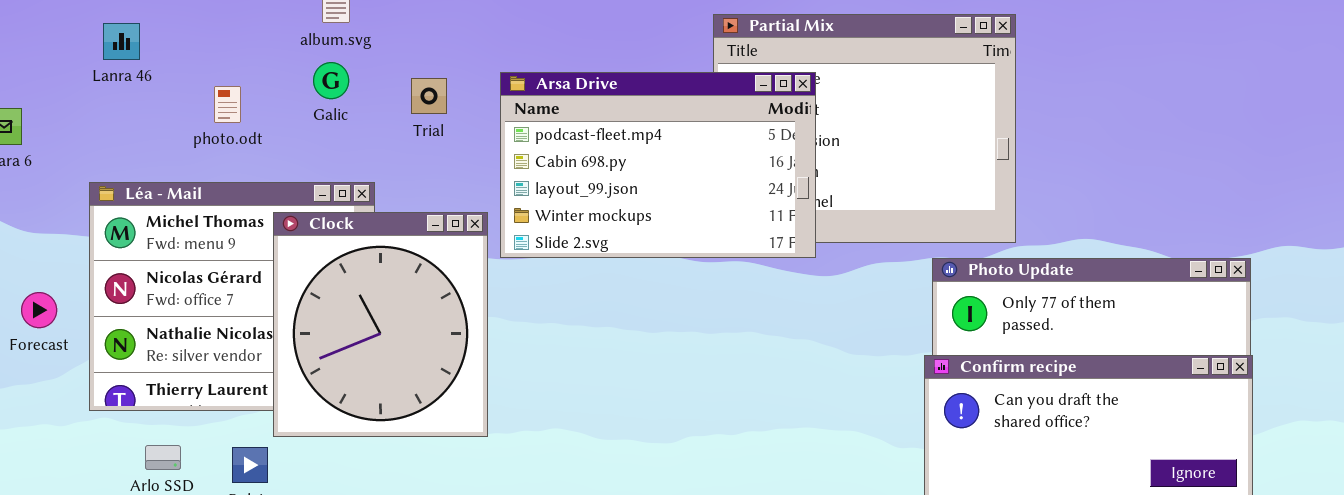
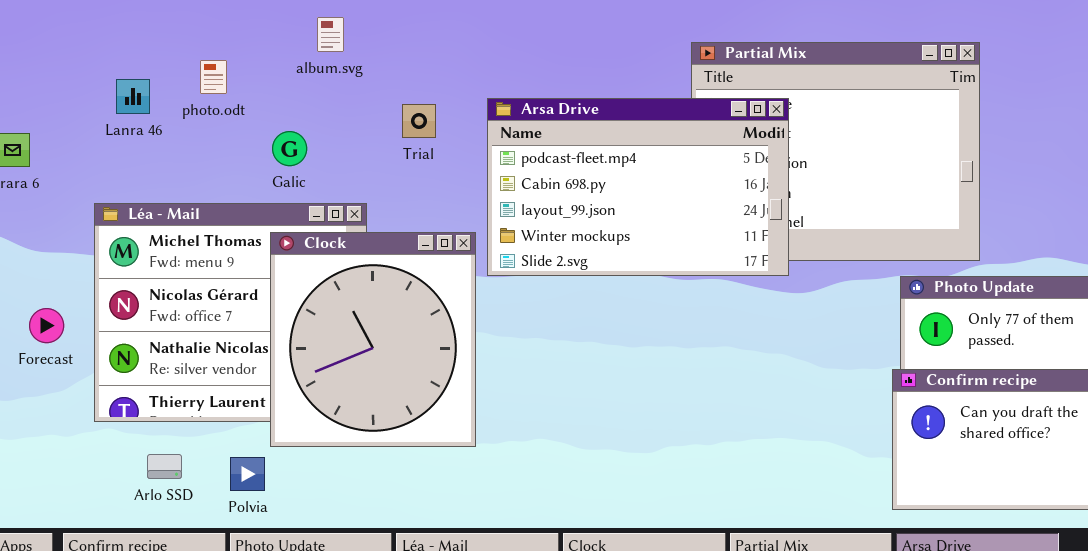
Lanra 46: [103,23,140,60] -> [116,79,150,114], moved
Galic: [313,62,349,99] -> [272,131,307,166], moved
photo.odt: [214,86,241,123] -> [200,60,227,94], moved

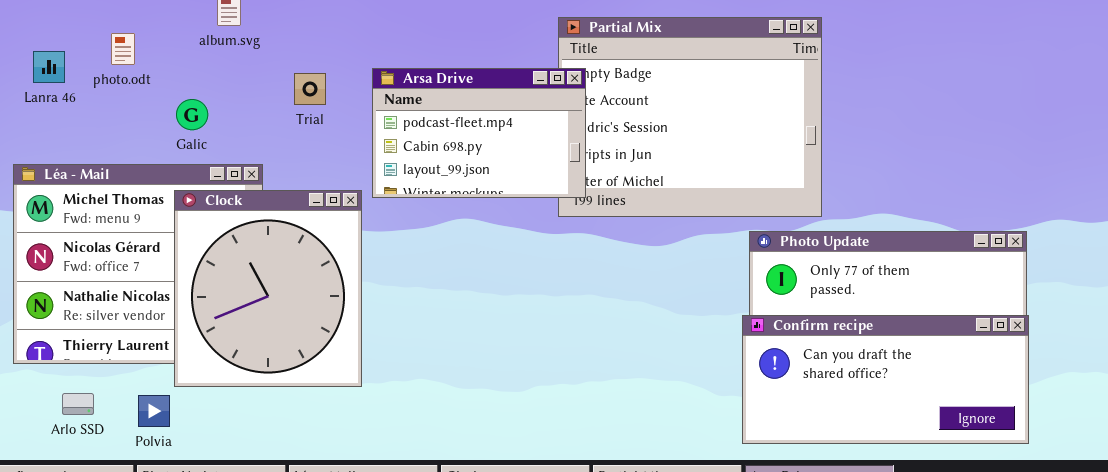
Arsa Drive: [487,98,789,276] -> [372,68,586,198], resized

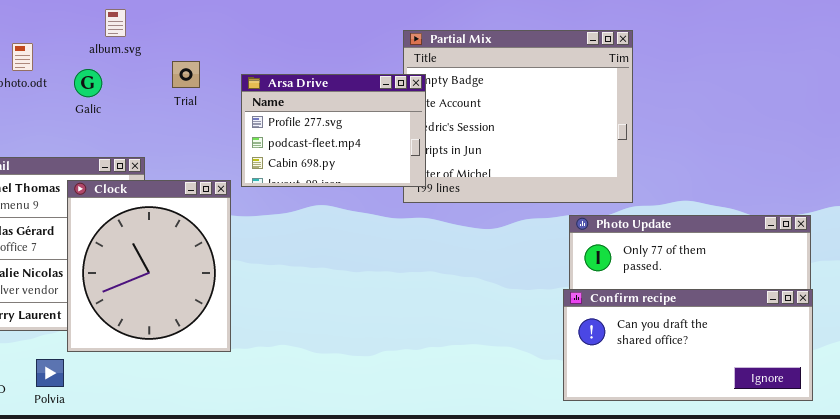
Arsa Drive: [372,68,586,198] -> [241,74,426,187], scrolled up 1 row
Trial: [294,73,326,105] -> [172,61,200,88], moved
Galic: [176,99,208,130] -> [74,69,102,97], moved

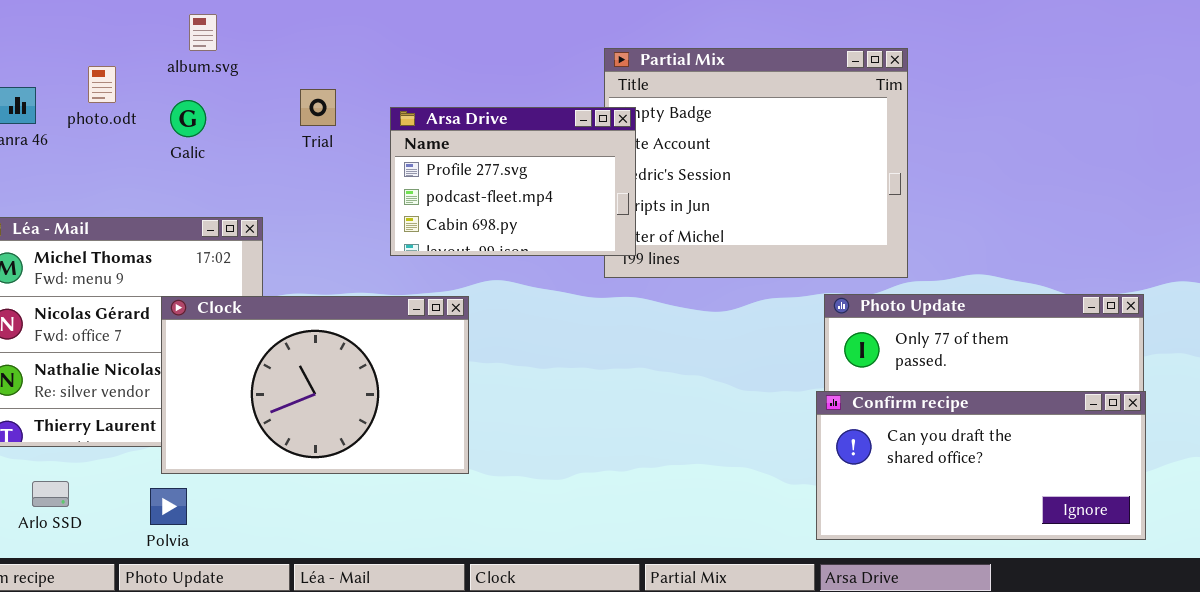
album.svg: [105,9,126,37] -> [189,14,217,51], moved
Clock: [67,180,231,352] -> [161,296,469,474], resized
Polvia: [36,359,64,387] -> [150,488,187,525], moved

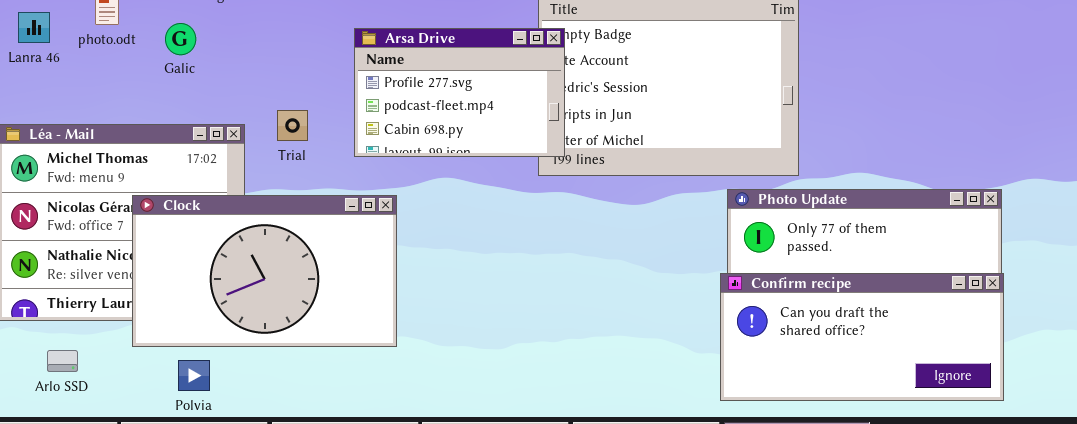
Trial: [300,89,336,126] -> [277,110,308,141], moved
Clock: [161,296,469,474] -> [132,195,397,347], moved
Polvia: [150,488,187,525] -> [178,360,210,391], moved

